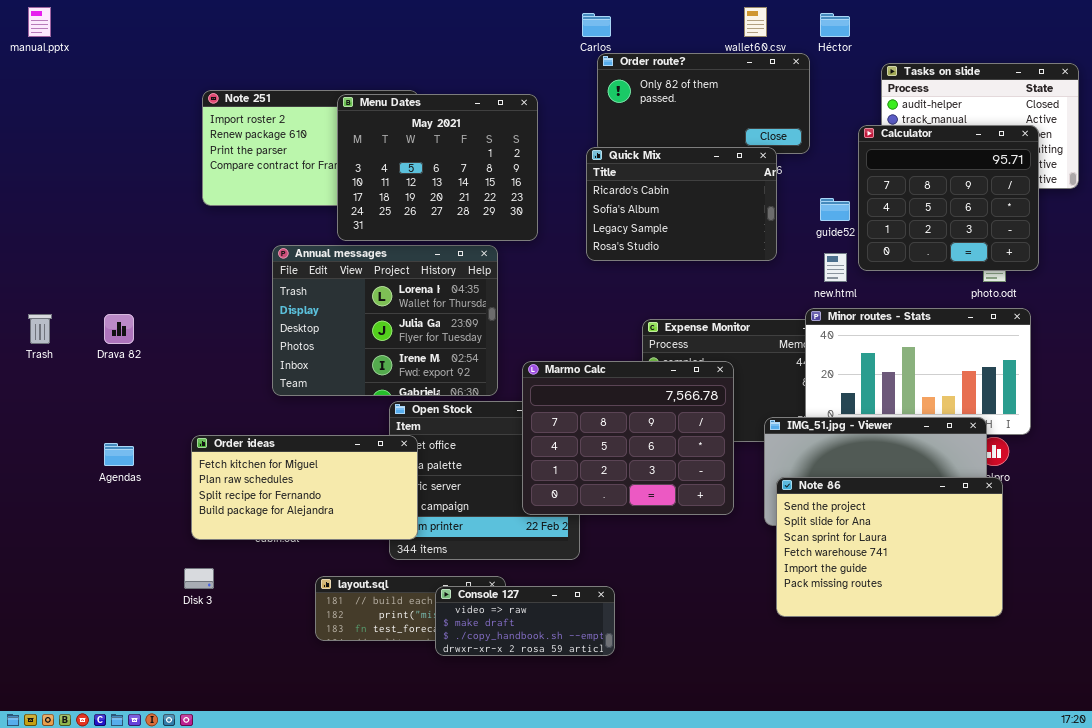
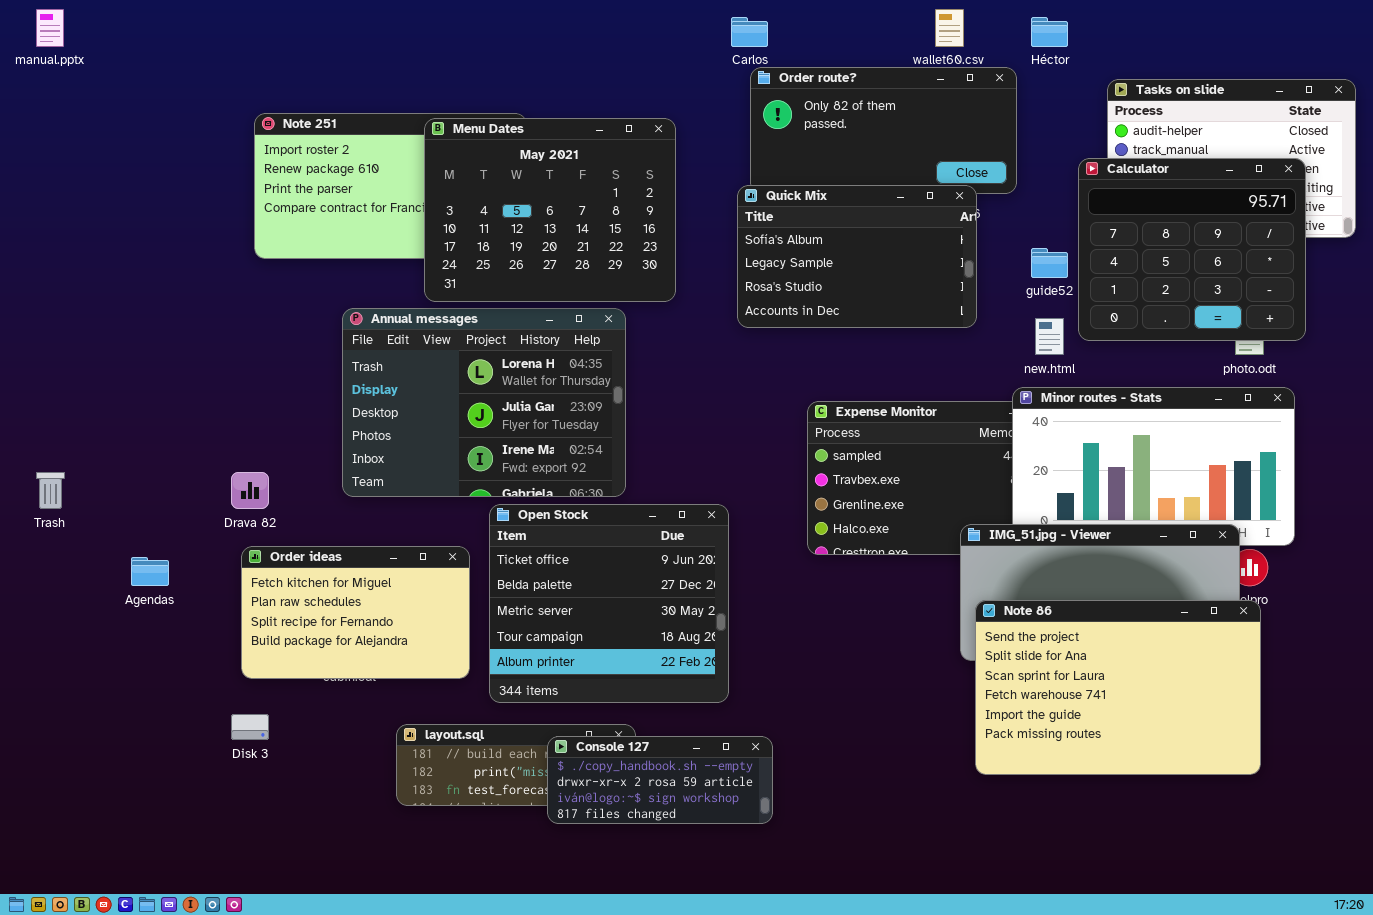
Quick Mix: [586,147,777,261] -> [737,185,977,328], scrolled down 1 row
Trash: [28,314,52,344] -> [36,472,65,509], moved
Drava 82: [104,314,134,344] -> [231,472,269,509], moved
Marmo Calc: [522,361,734,515] -> none, closed
Order ideas: [191,435,418,540] -> [241,546,470,679], resized
Console 127: [435,586,615,656] -> [547,736,773,824], scrolled down 2 rows

